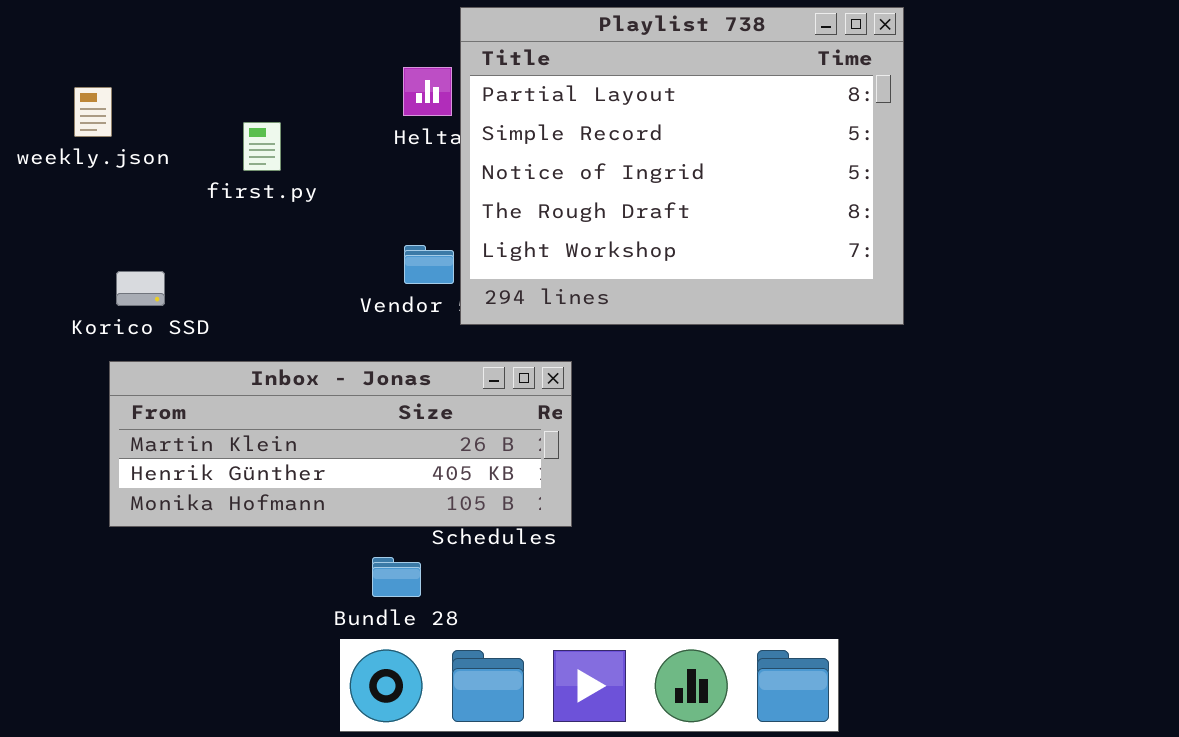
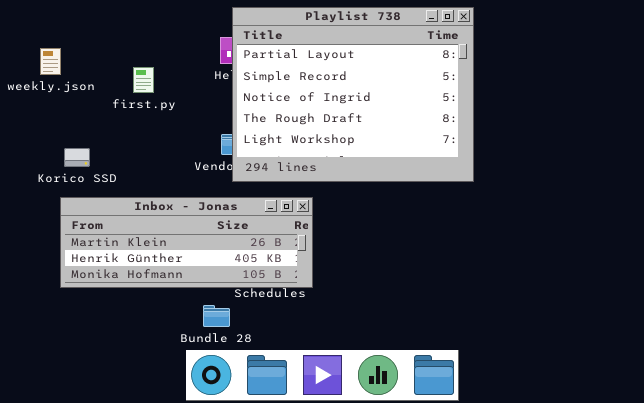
Playlist 738: [460,7,904,325] -> [232,7,474,182], moved

